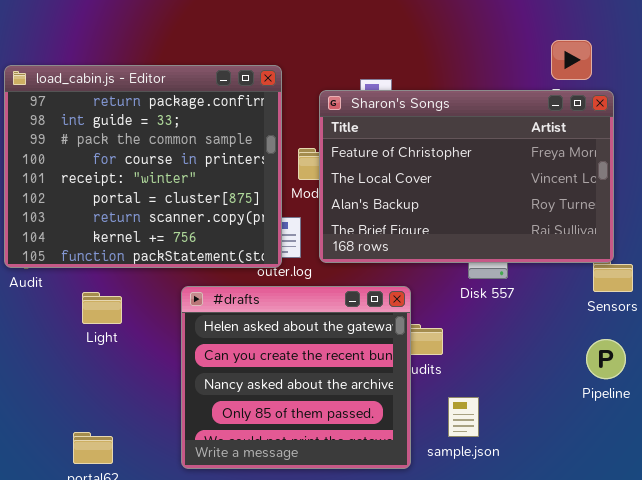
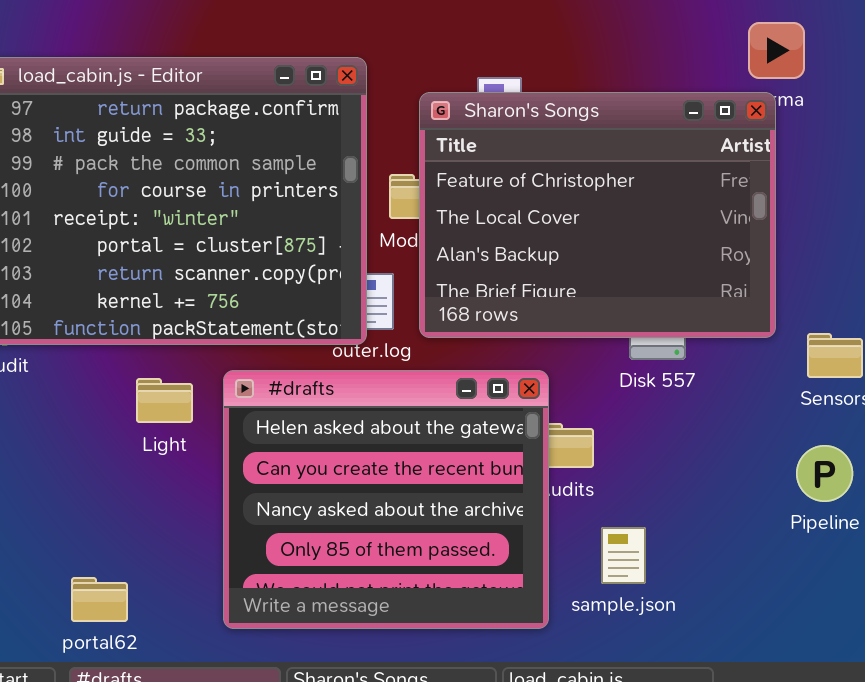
Sharon's Songs: [319,90,614,263] -> [419,92,776,338], resized
Light: [82,292,122,324] -> [136,378,193,423], moved

